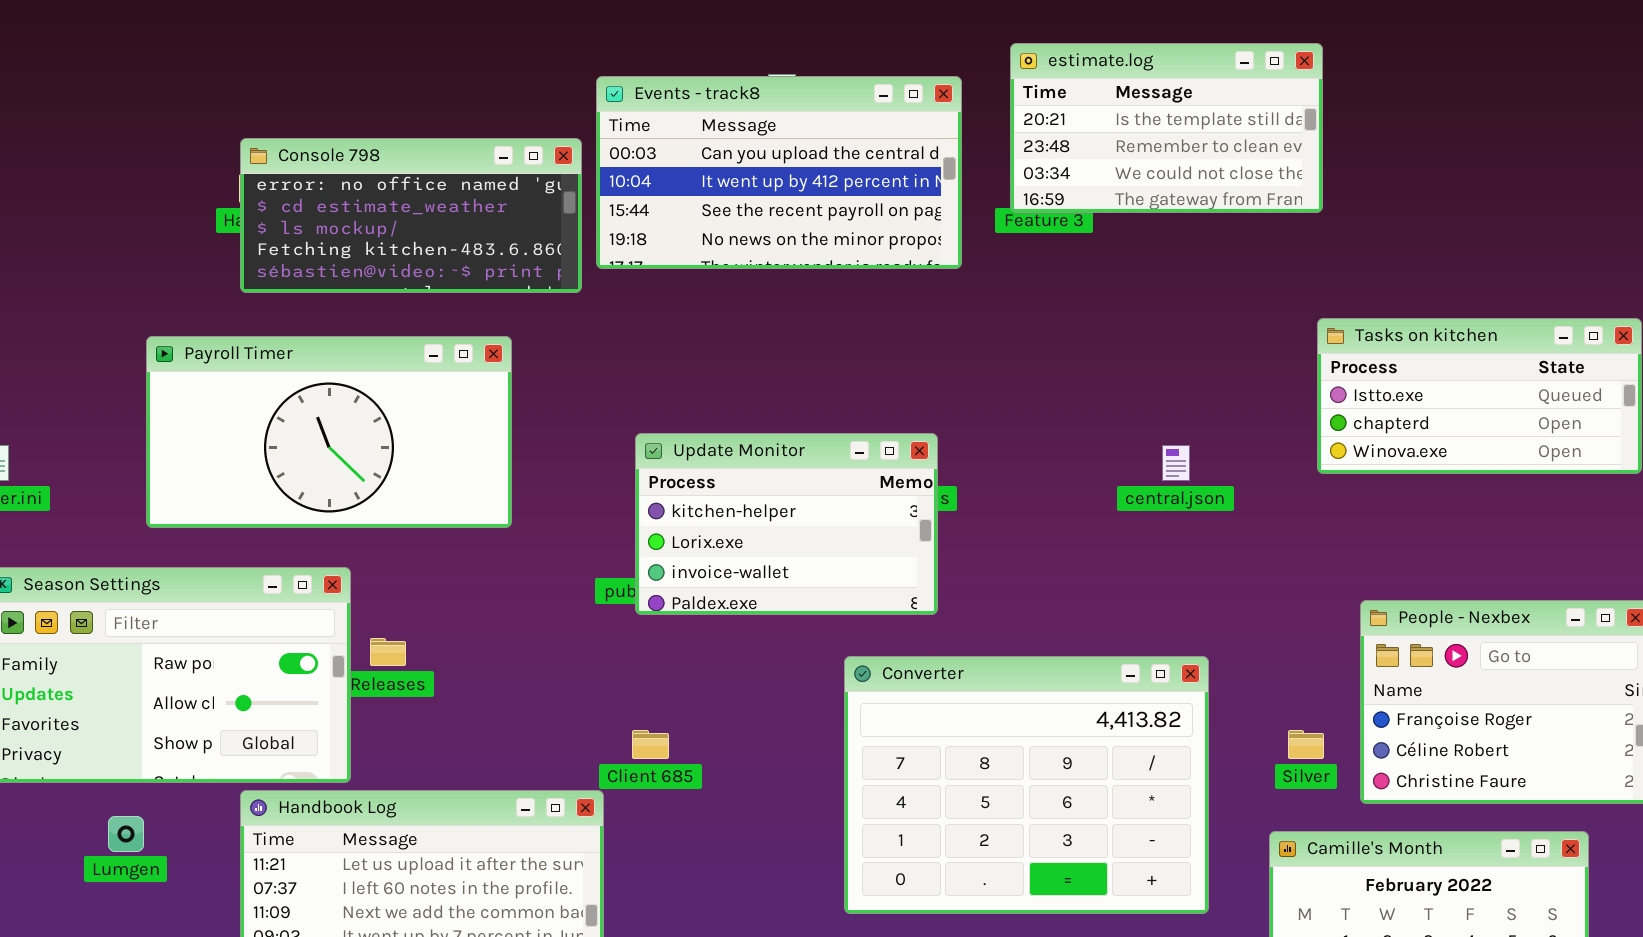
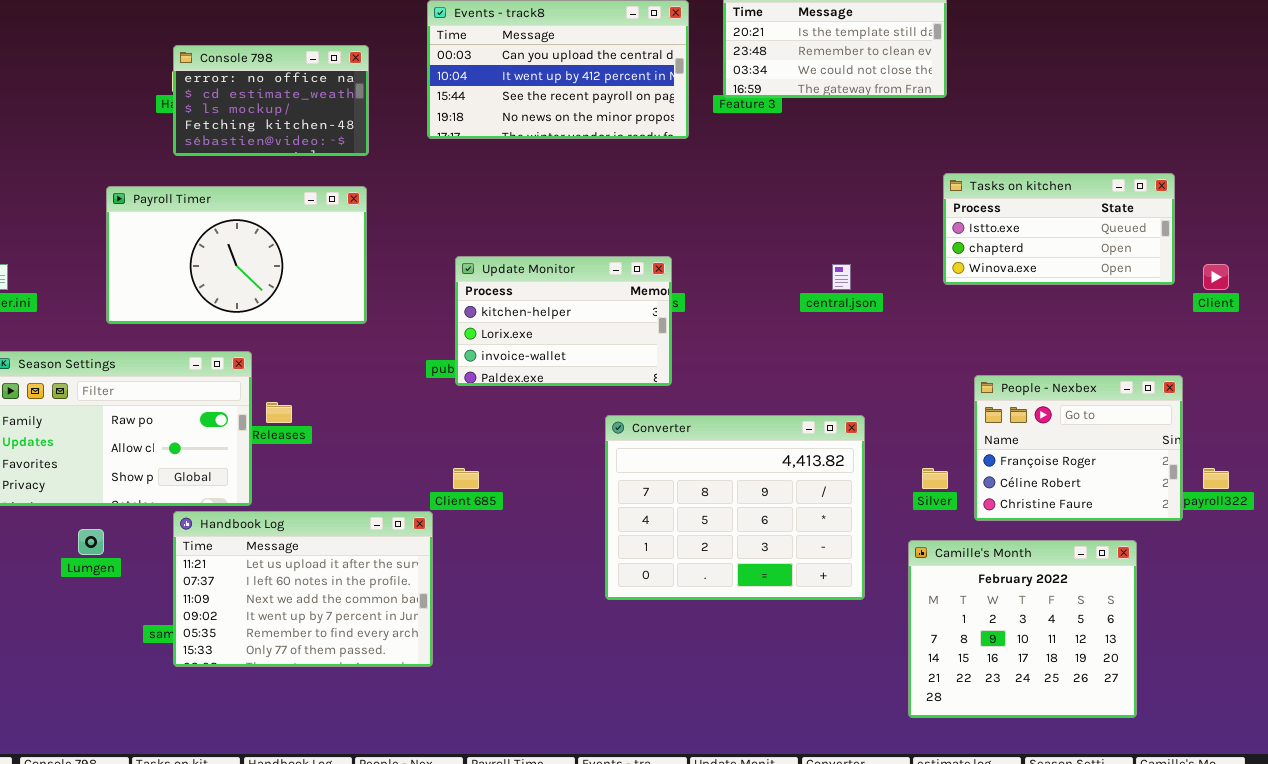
Console 798: [240,138,582,293] -> [173,45,369,156], resized

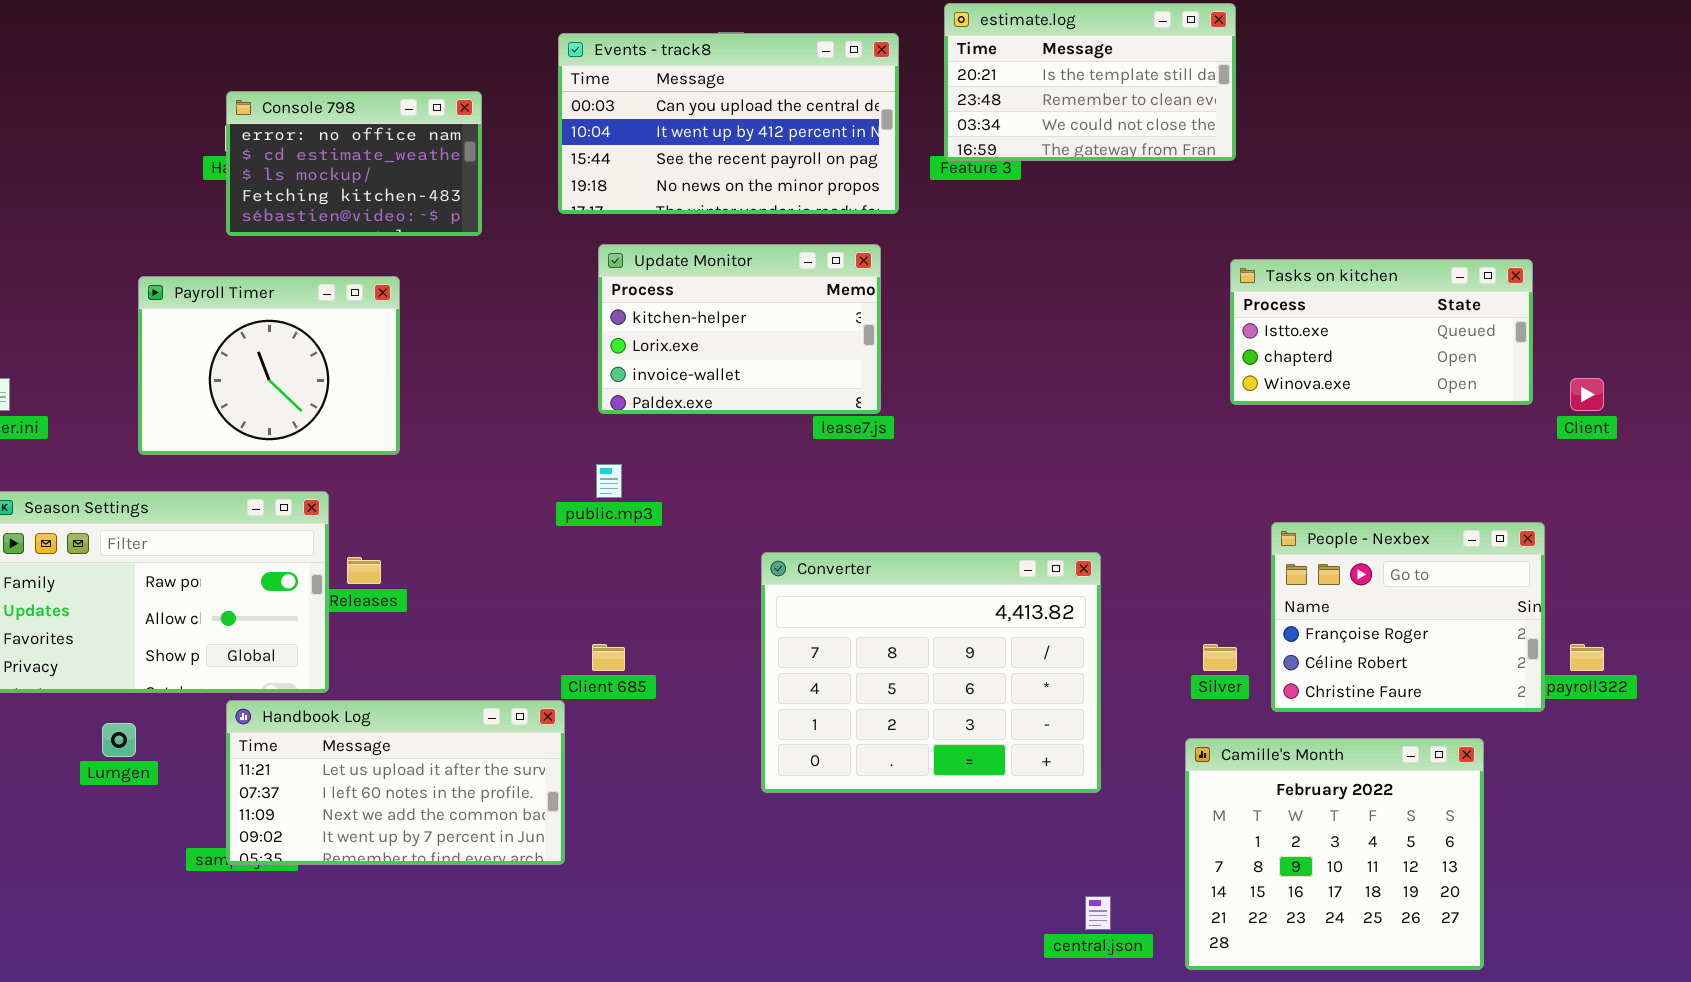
Payroll Timer: [106,186,367,324] -> [138,276,400,455], resized
Update Monitor: [455,256,672,386] -> [598,244,881,414], moved
central.json: [832,264,851,290] -> [1085,896,1111,930], moved
Converter: [605,415,865,600] -> [761,552,1101,793], moved
Handbook Log: [173,511,433,667] -> [226,700,565,865], resized

